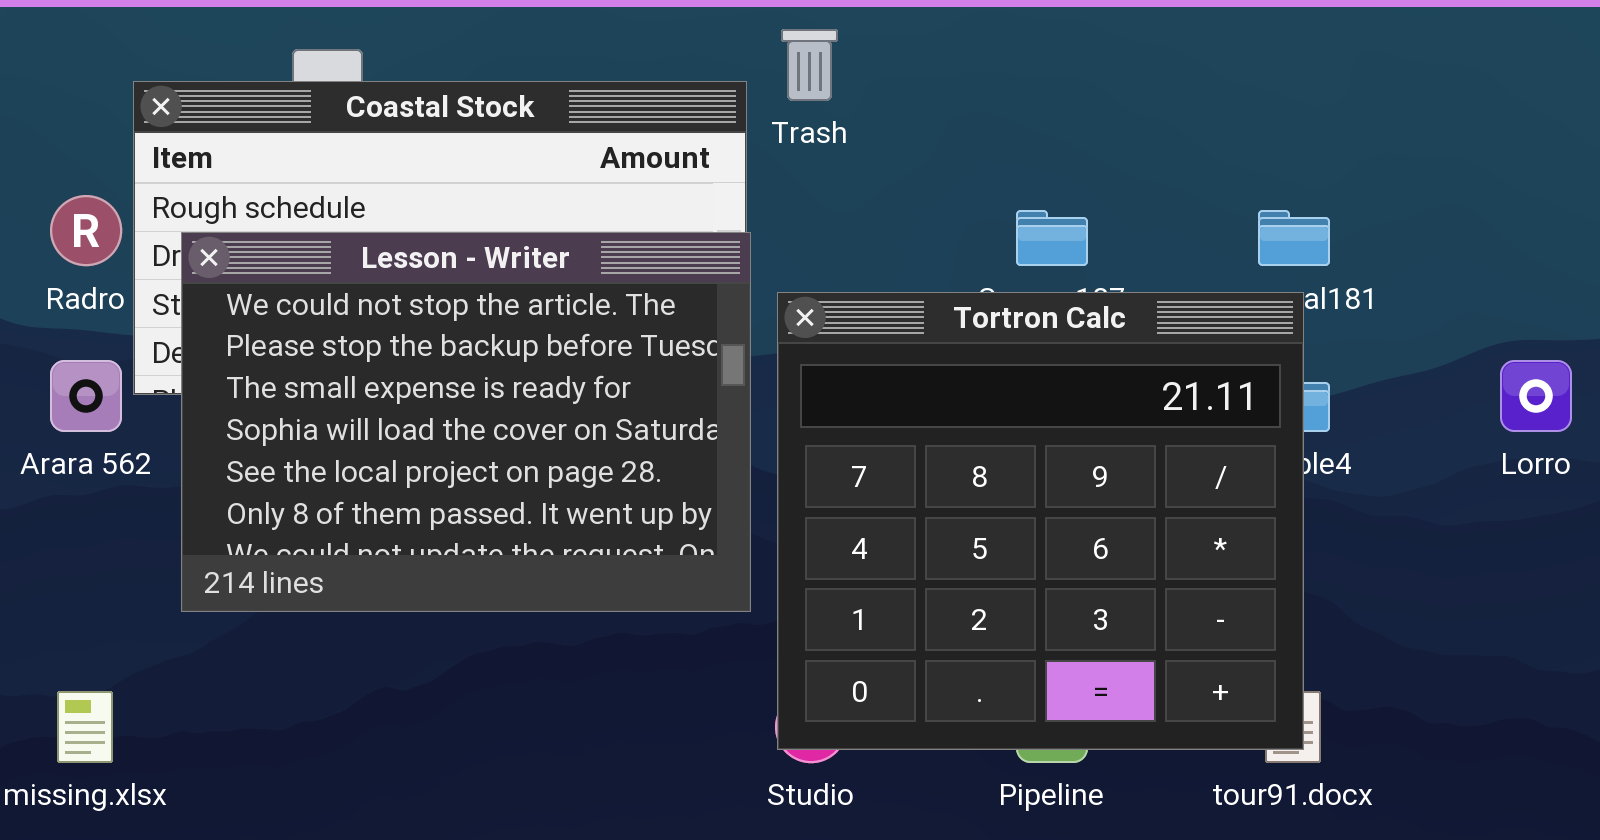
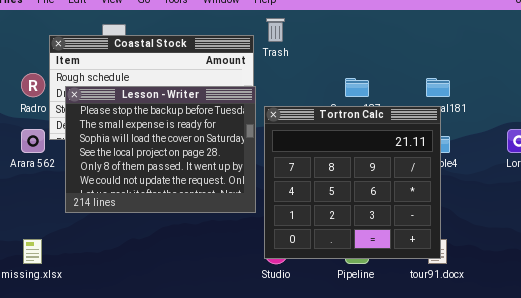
Lesson - Writer: [181,232,751,612] -> [65,86,256,213], scrolled down 1 row

